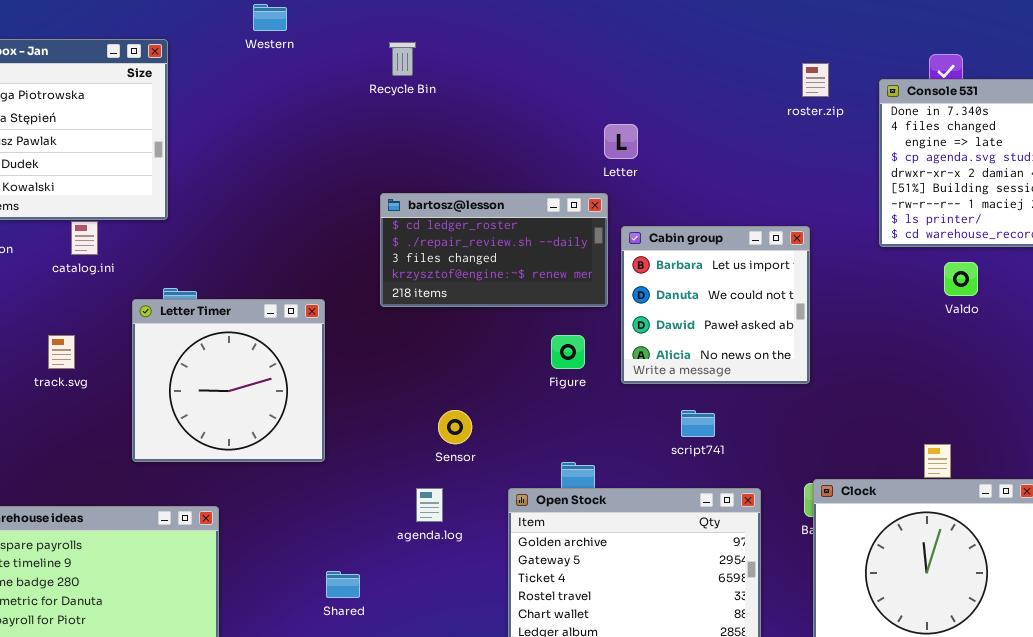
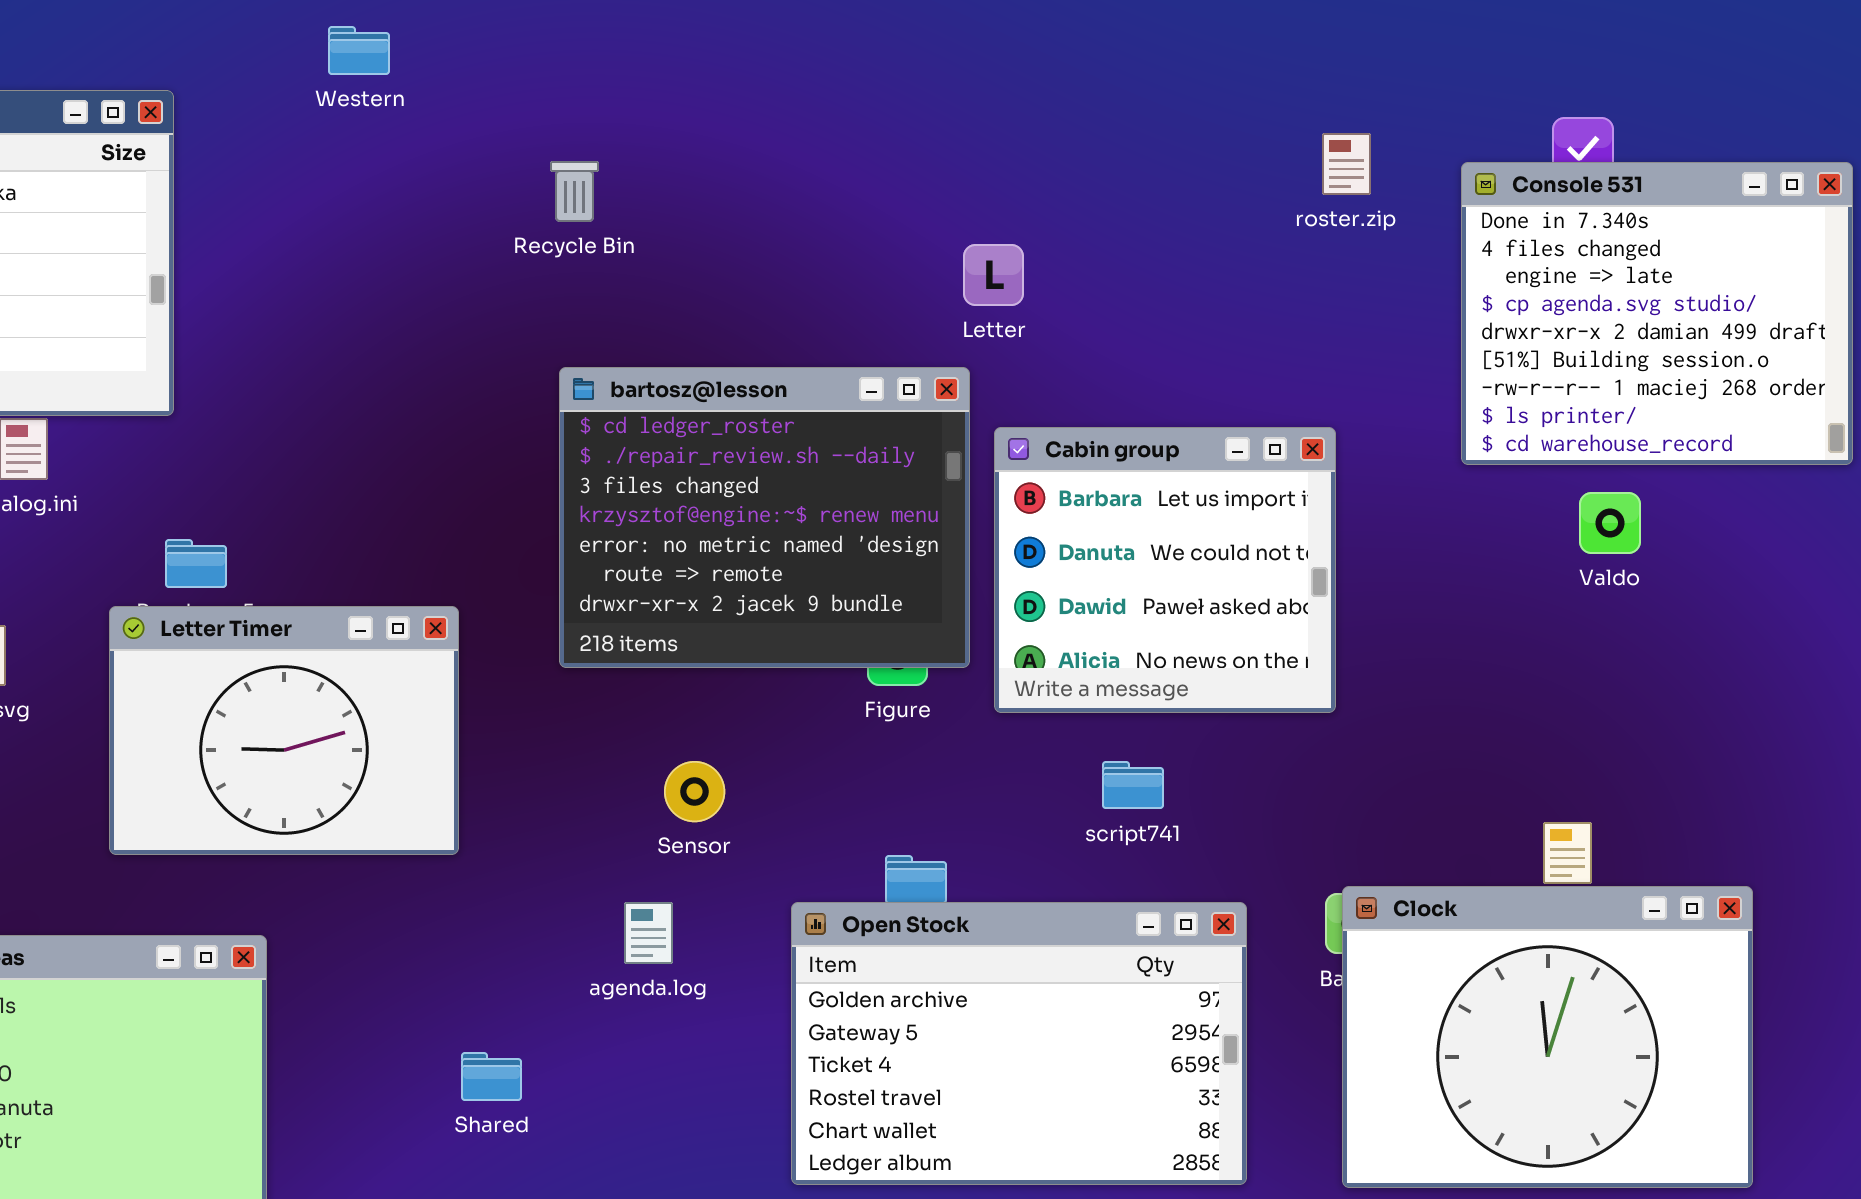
Recycle Bin: [389,42,416,76] -> [550,161,599,222], moved
bartosz@lesson: [380,193,608,307] -> [559,367,970,668], resized
Letter Timer: [132,299,325,462] -> [109,606,459,855], resized

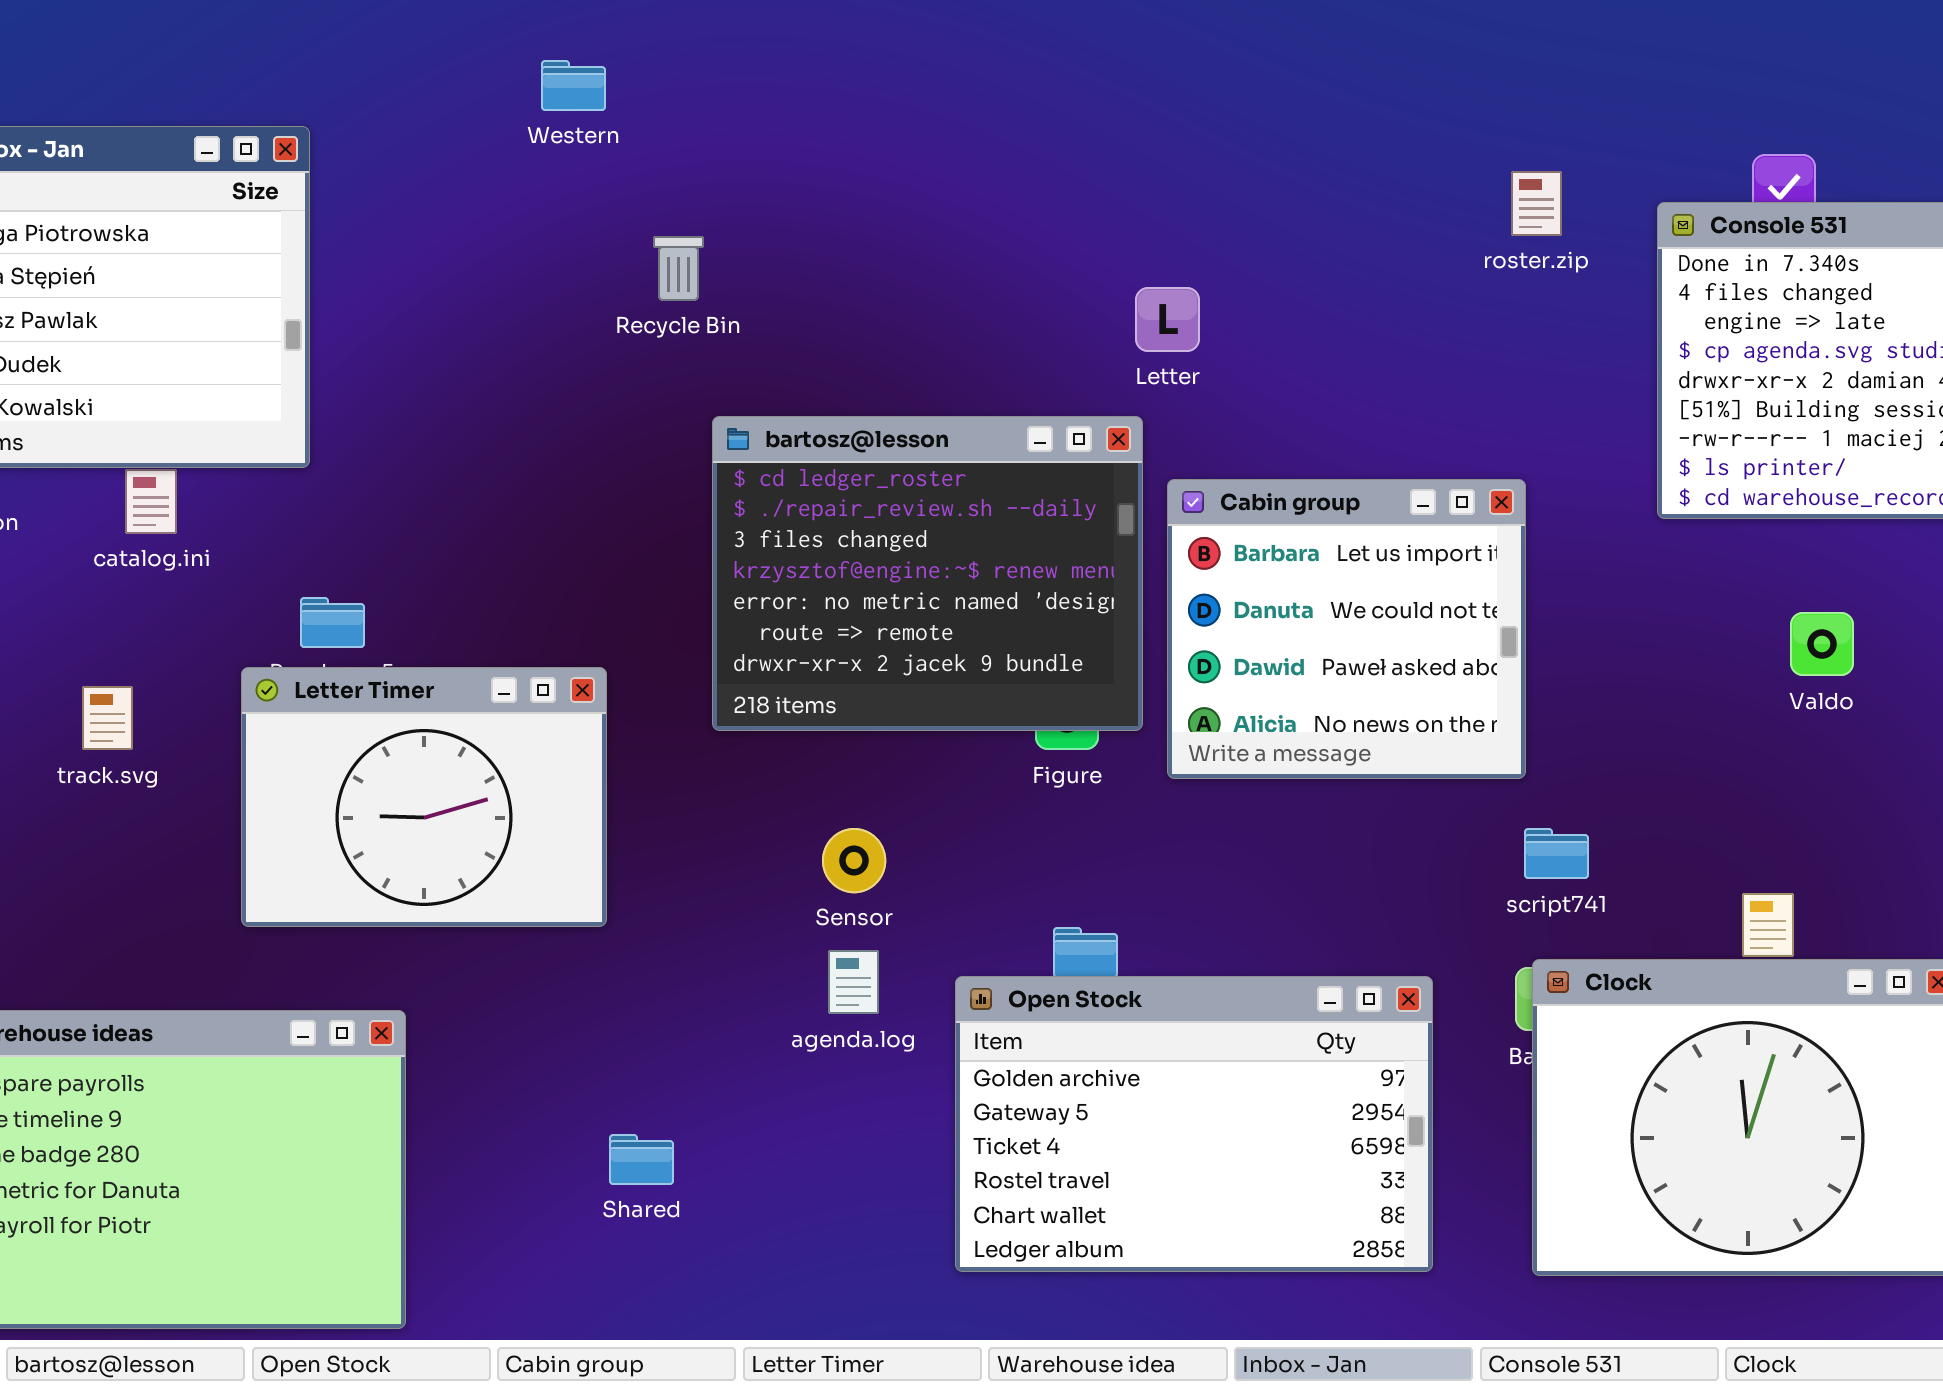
Western: [328,26,390,75] -> [541,60,606,111], moved
Recycle Bin: [550,161,599,222] -> [653,236,704,301], moved
Valdo: [1579,492,1641,554] -> [1790,612,1854,676], moved
script741: [1102,761,1164,809] -> [1524,828,1589,879], moved
agenda.log: [624,902,673,964] -> [828,950,879,1014], moved

